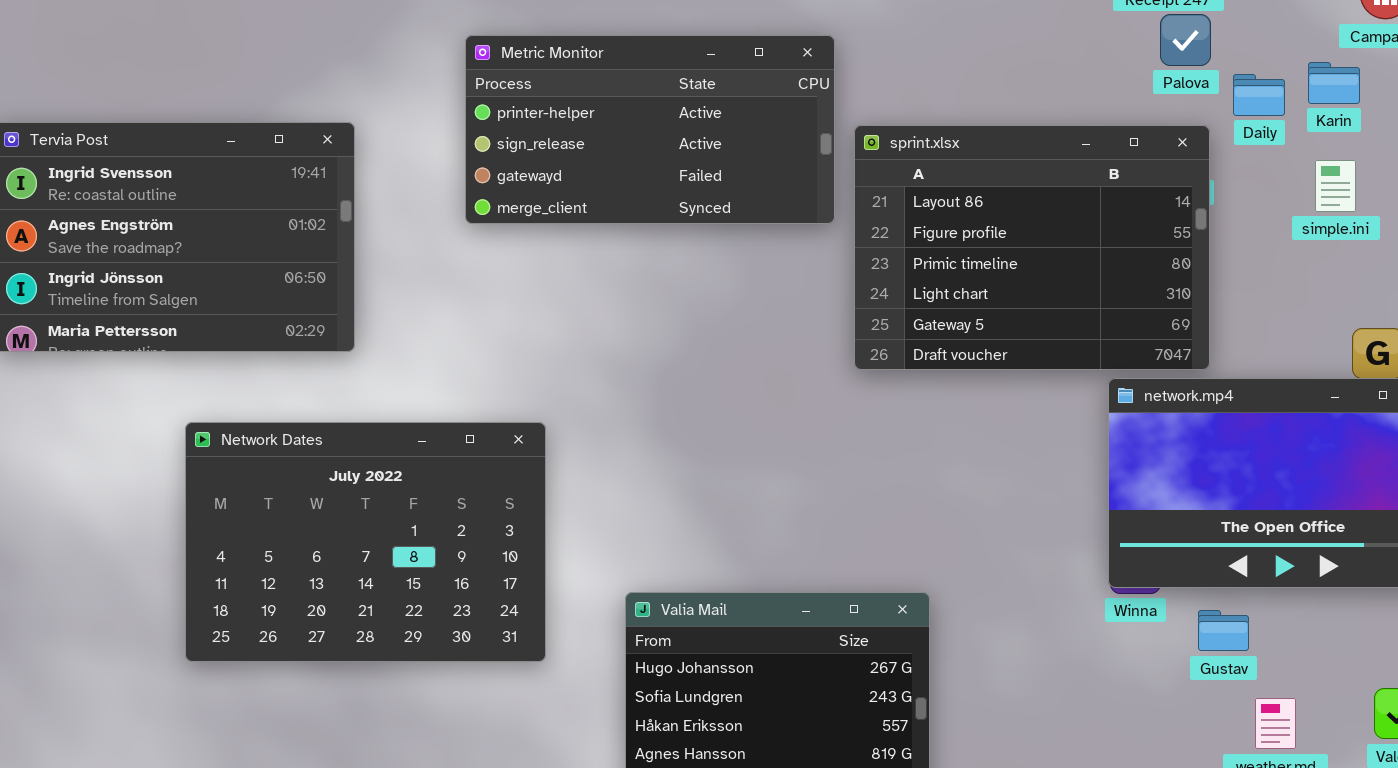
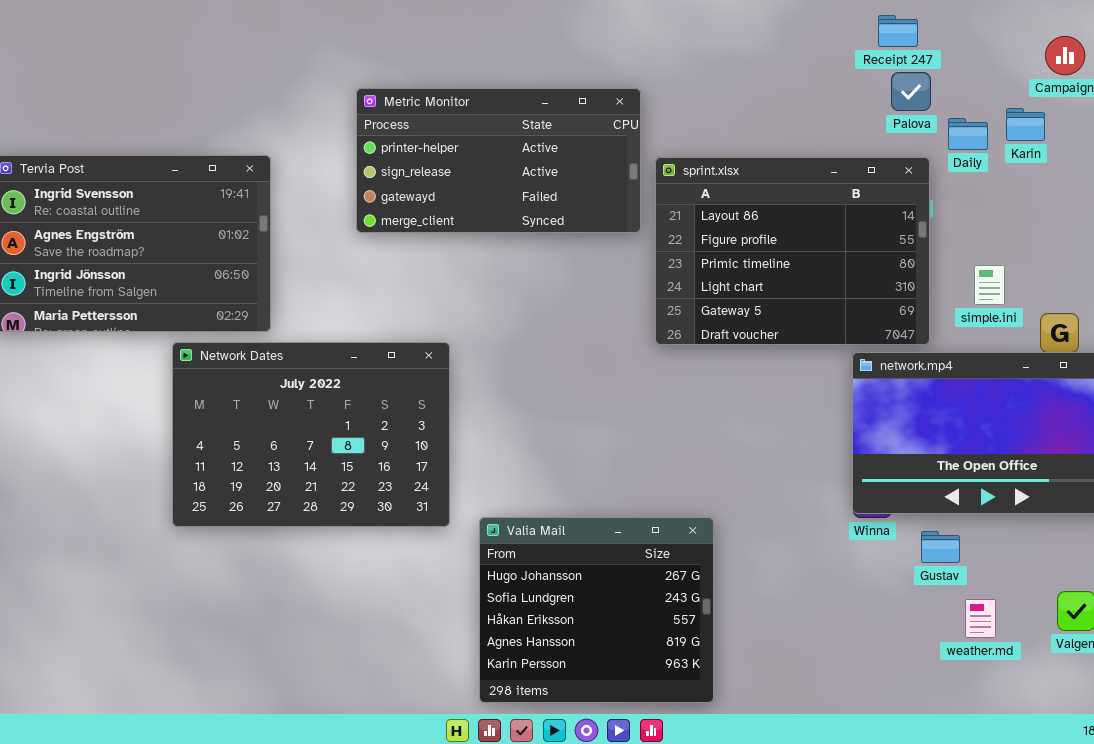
simple.ini: [1315,160,1356,212] -> [974,265,1005,305], moved
Network Dates: [185,422,546,662] -> [172,342,450,527], moved

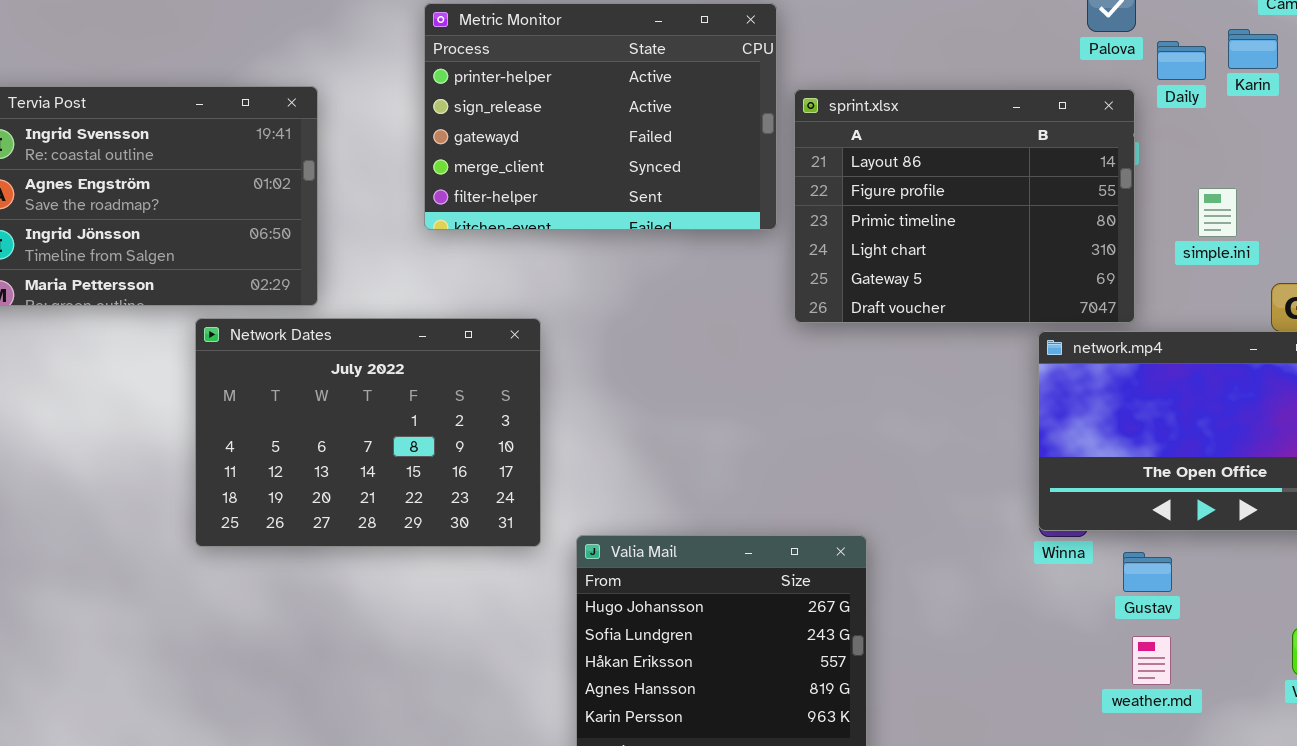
Metric Monitor: [356,88,641,233] -> [424,3,777,230], resized
simple.ini: [974,265,1005,305] -> [1198,188,1237,237], moved
weather.md: [965,599,996,638] -> [1132,636,1171,685], moved

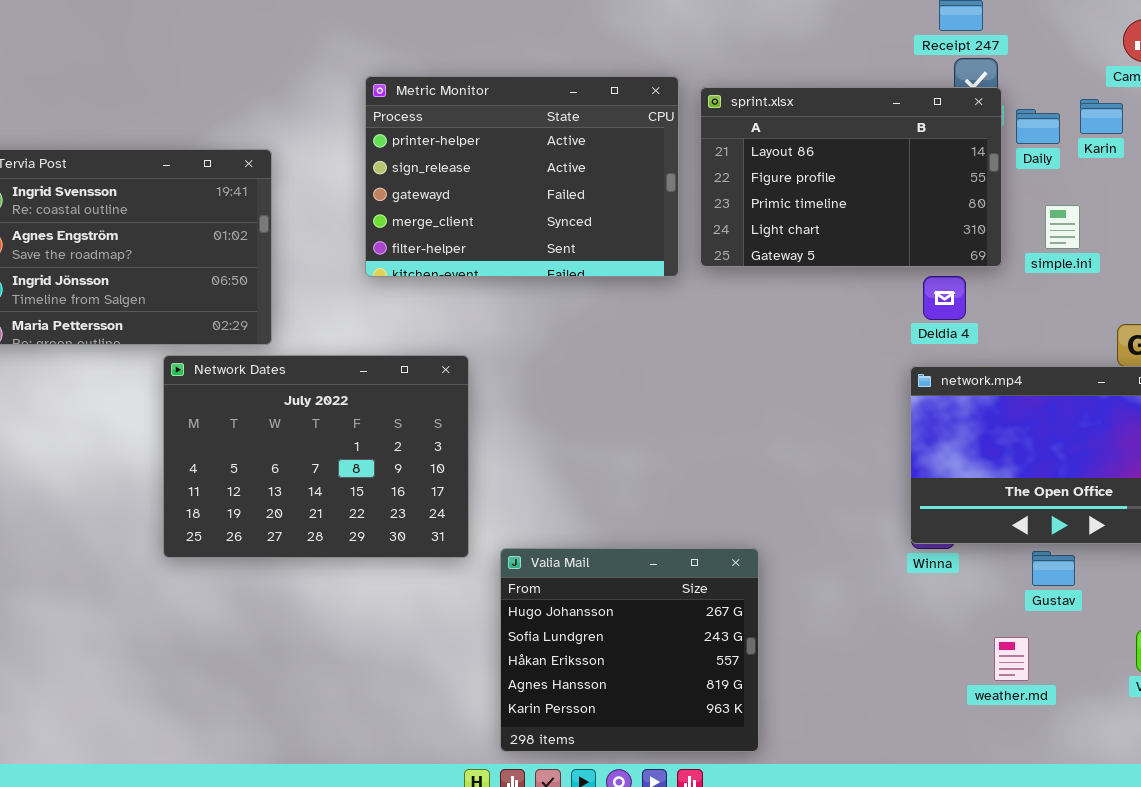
sprint.xlsx: [794,89,1135,323] -> [700,87,1002,267], moved, resized
simple.ini: [1198,188,1237,237] -> [1045,205,1080,249], moved
Gustav: [1123,552,1172,592] -> [1032,551,1075,586], moved

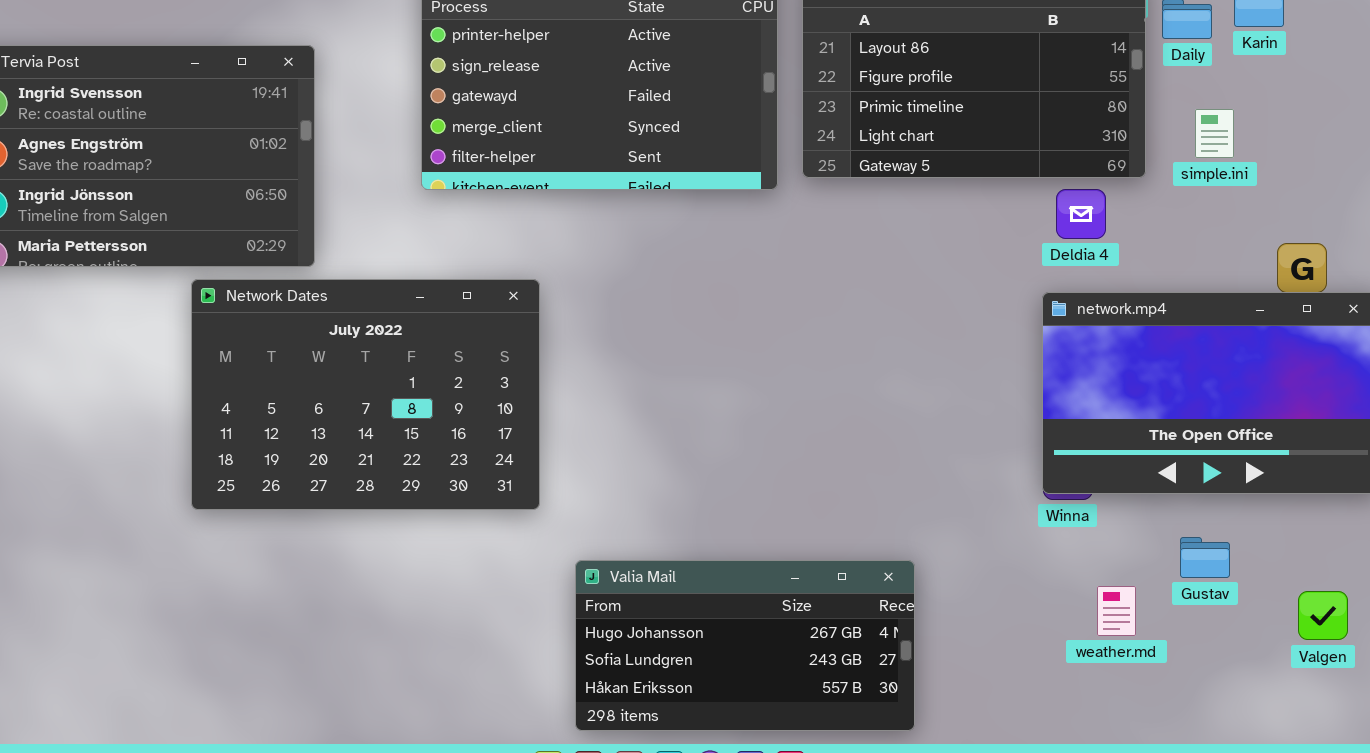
Valia Mail: [500,548,759,752] -> [575,560,915,731], resized
Gustav: [1032,551,1075,586] -> [1180,537,1230,578], moved
weather.md: [994,637,1029,681] -> [1097,586,1136,636], moved

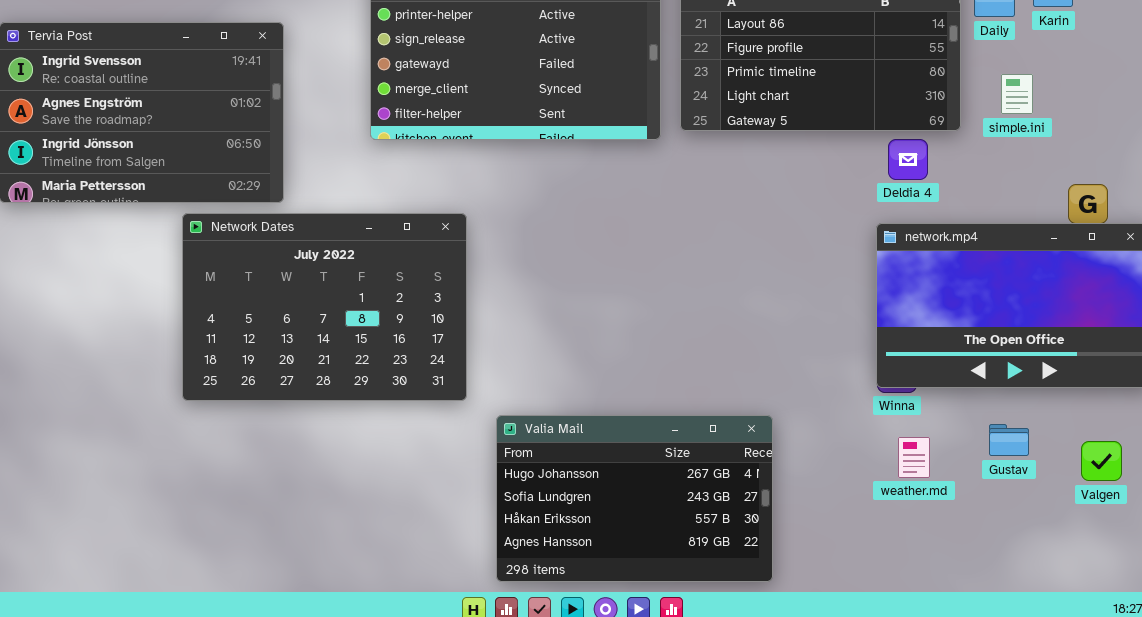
Valia Mail: [575,560,915,731] -> [496,415,773,582], resized
weather.md: [1097,586,1136,636] -> [898,437,930,478], moved
Valgen: [1298,591,1348,640] -> [1081,441,1122,481], moved

